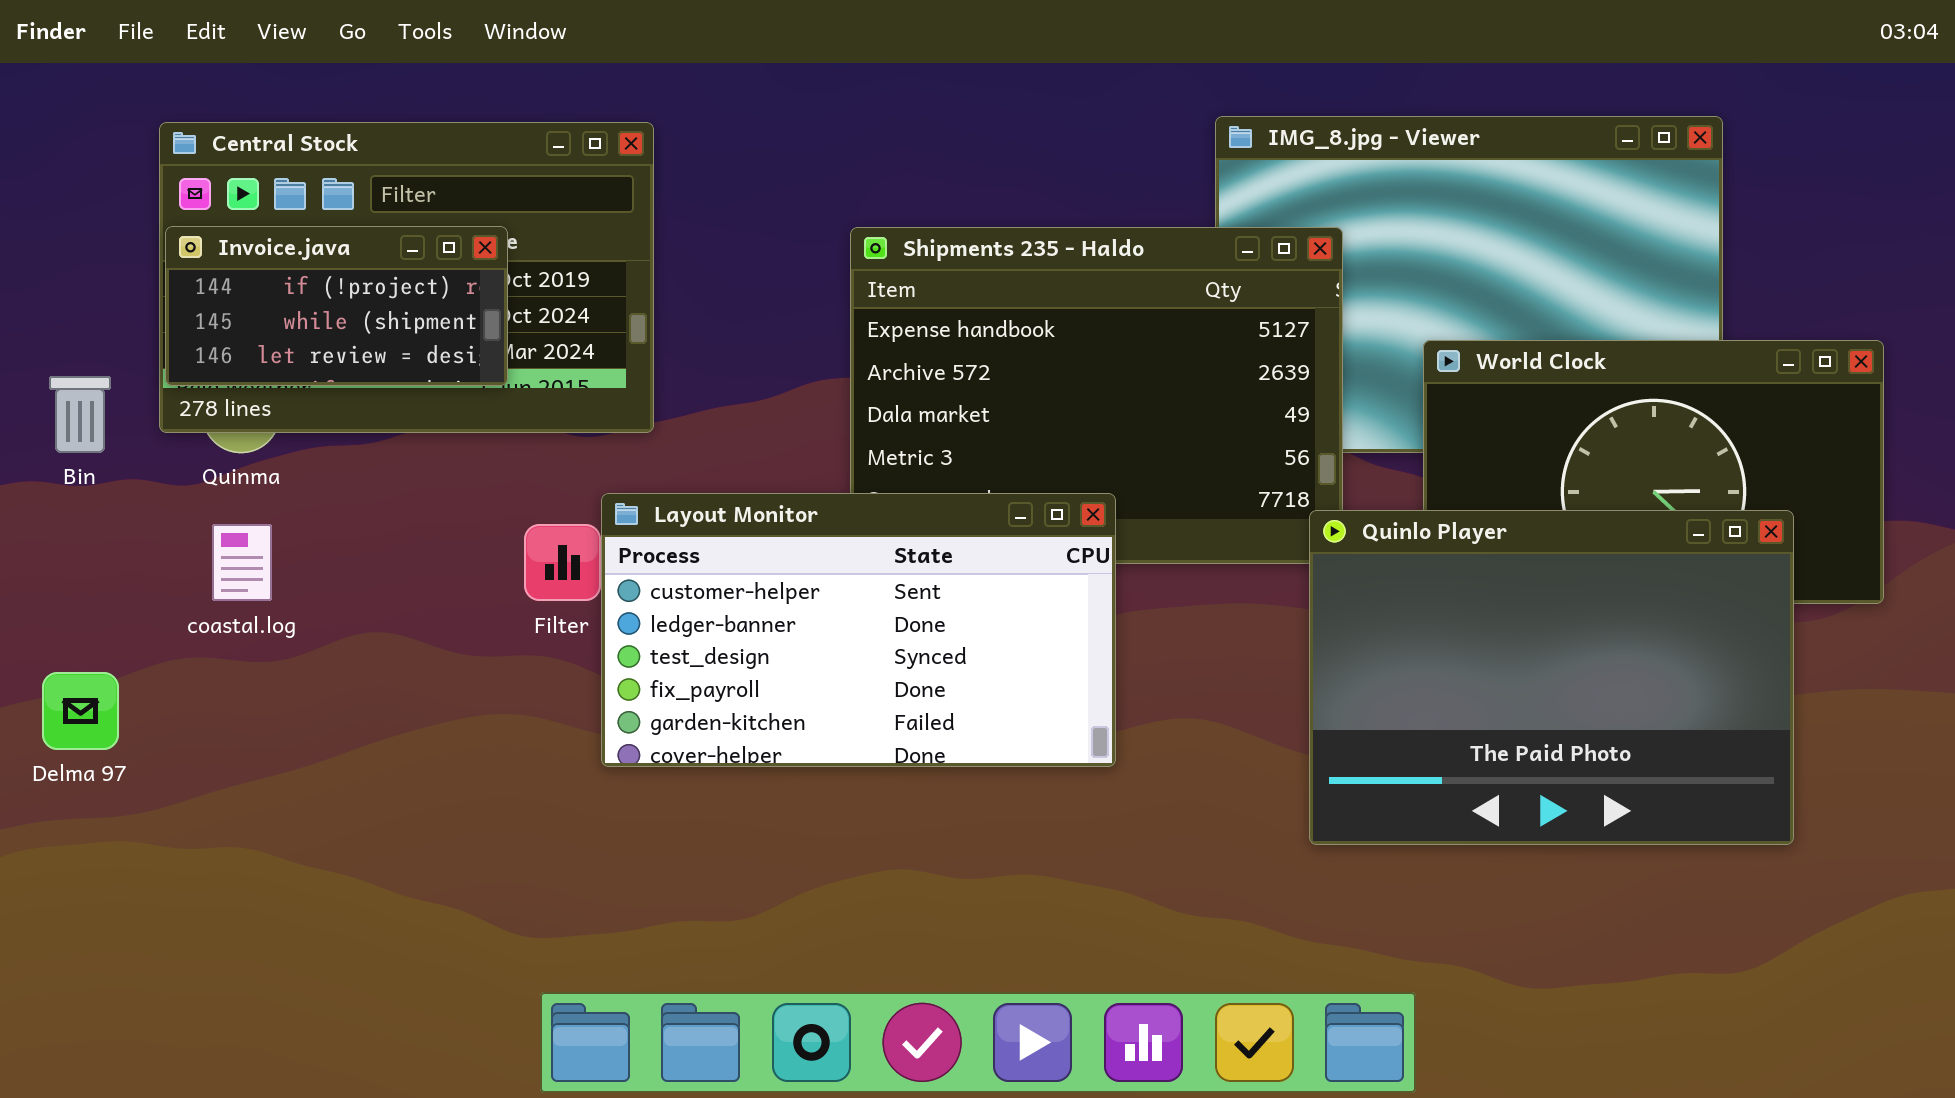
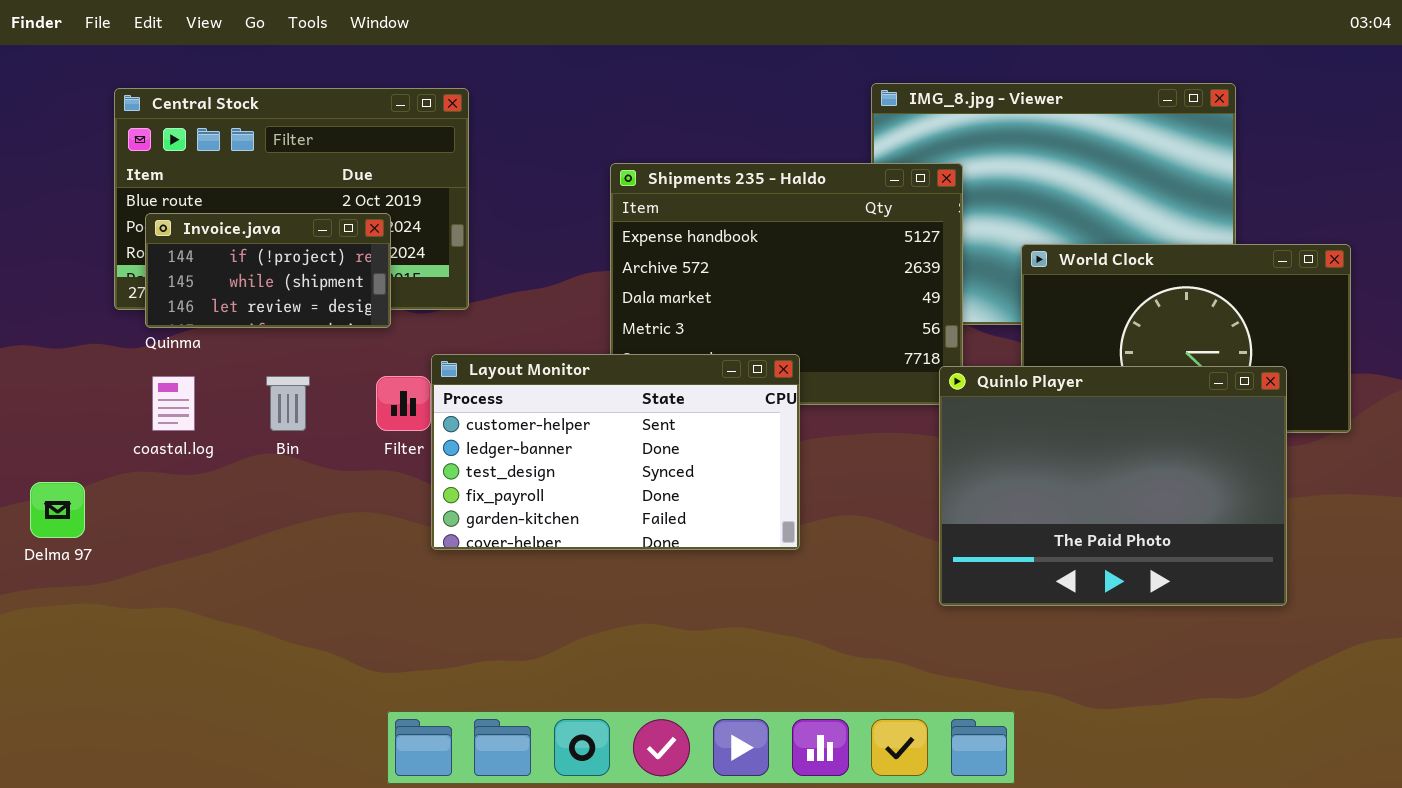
Invoice.java: [165,226,508,386] -> [145,213,391,328], moved
Bin: [49,376,111,453] -> [266,376,310,431], moved

